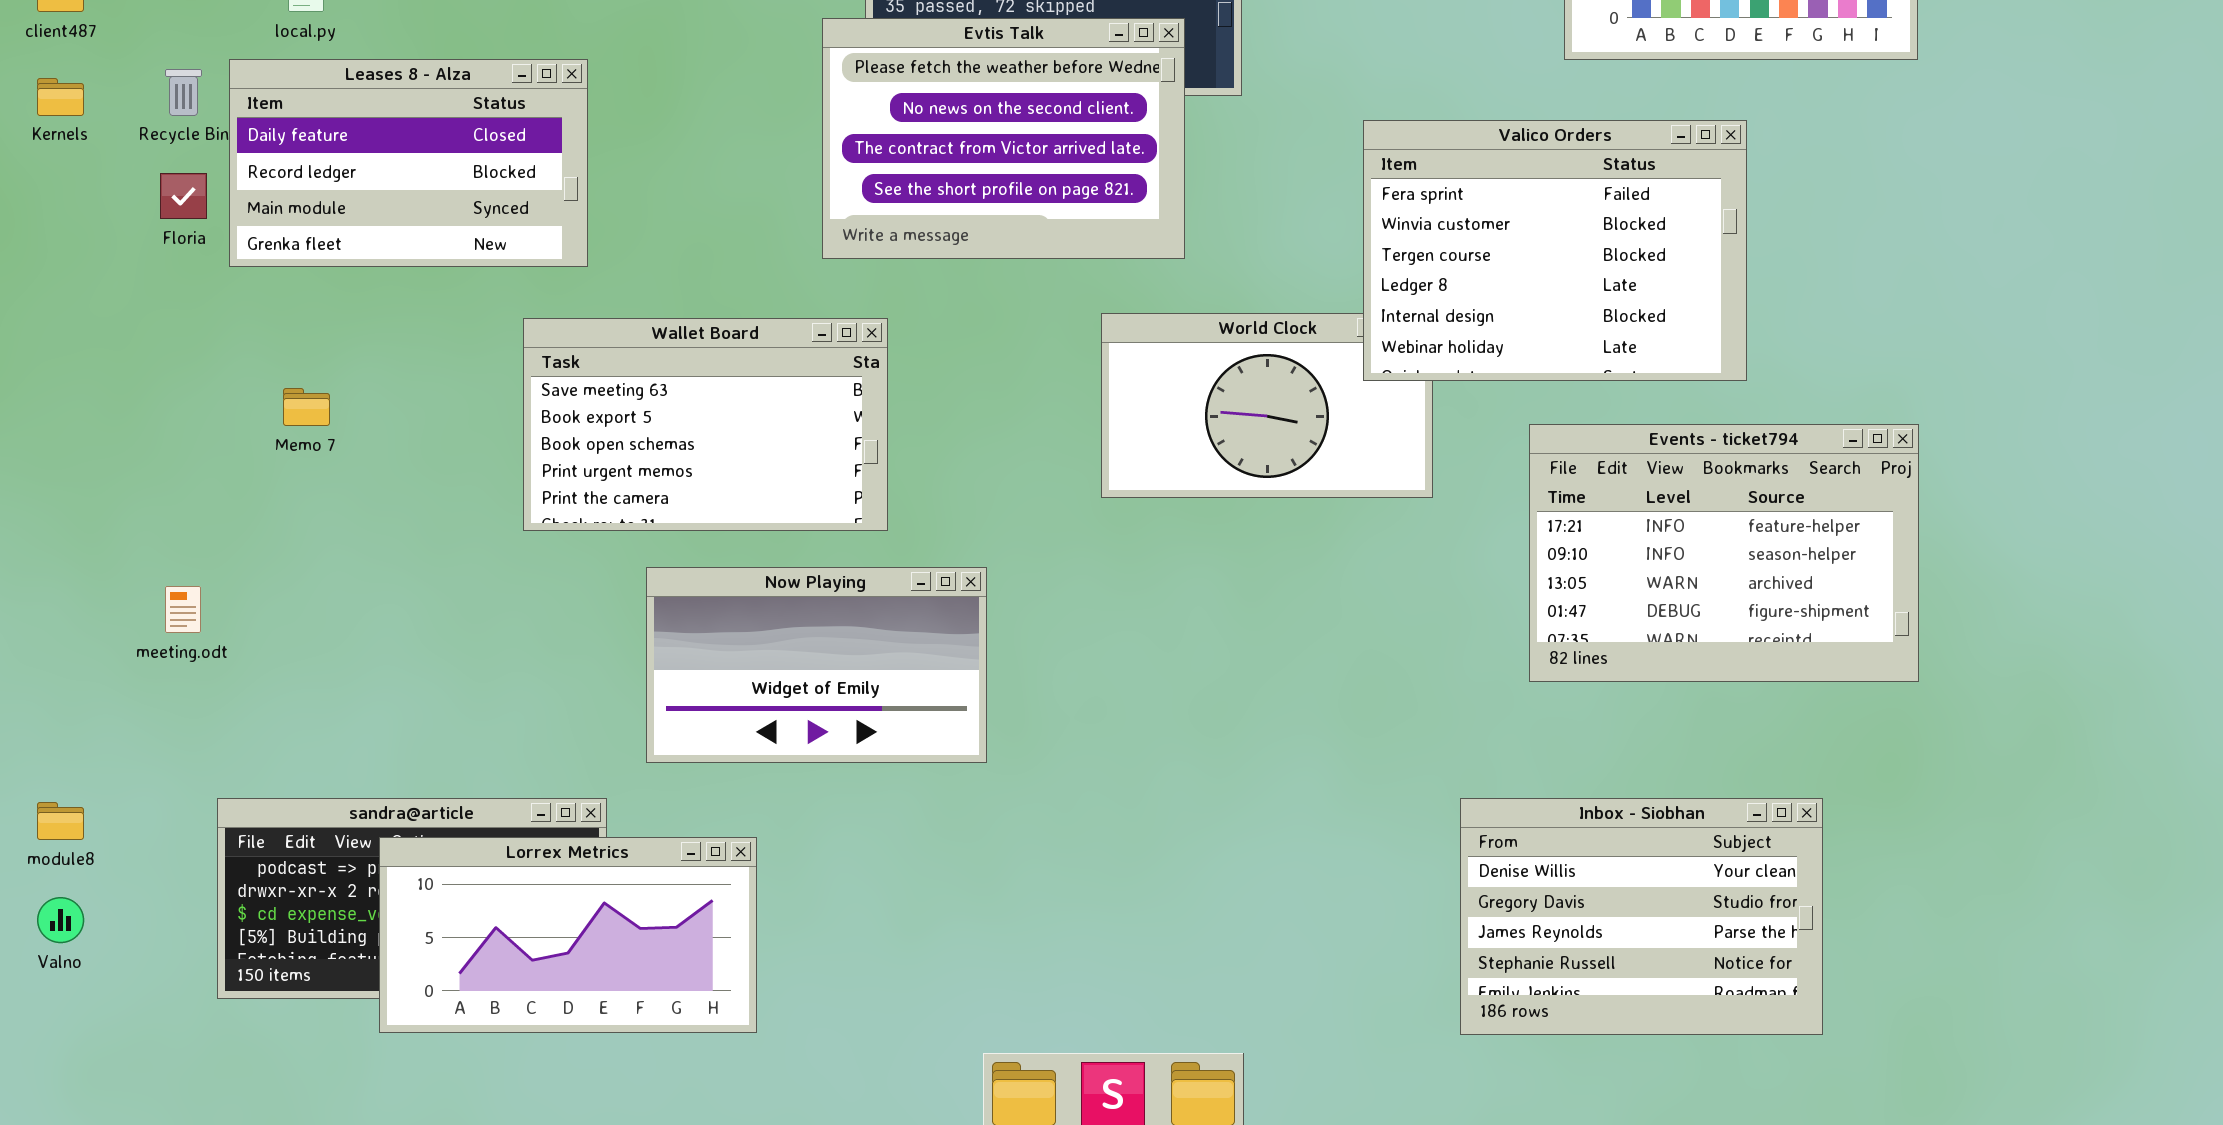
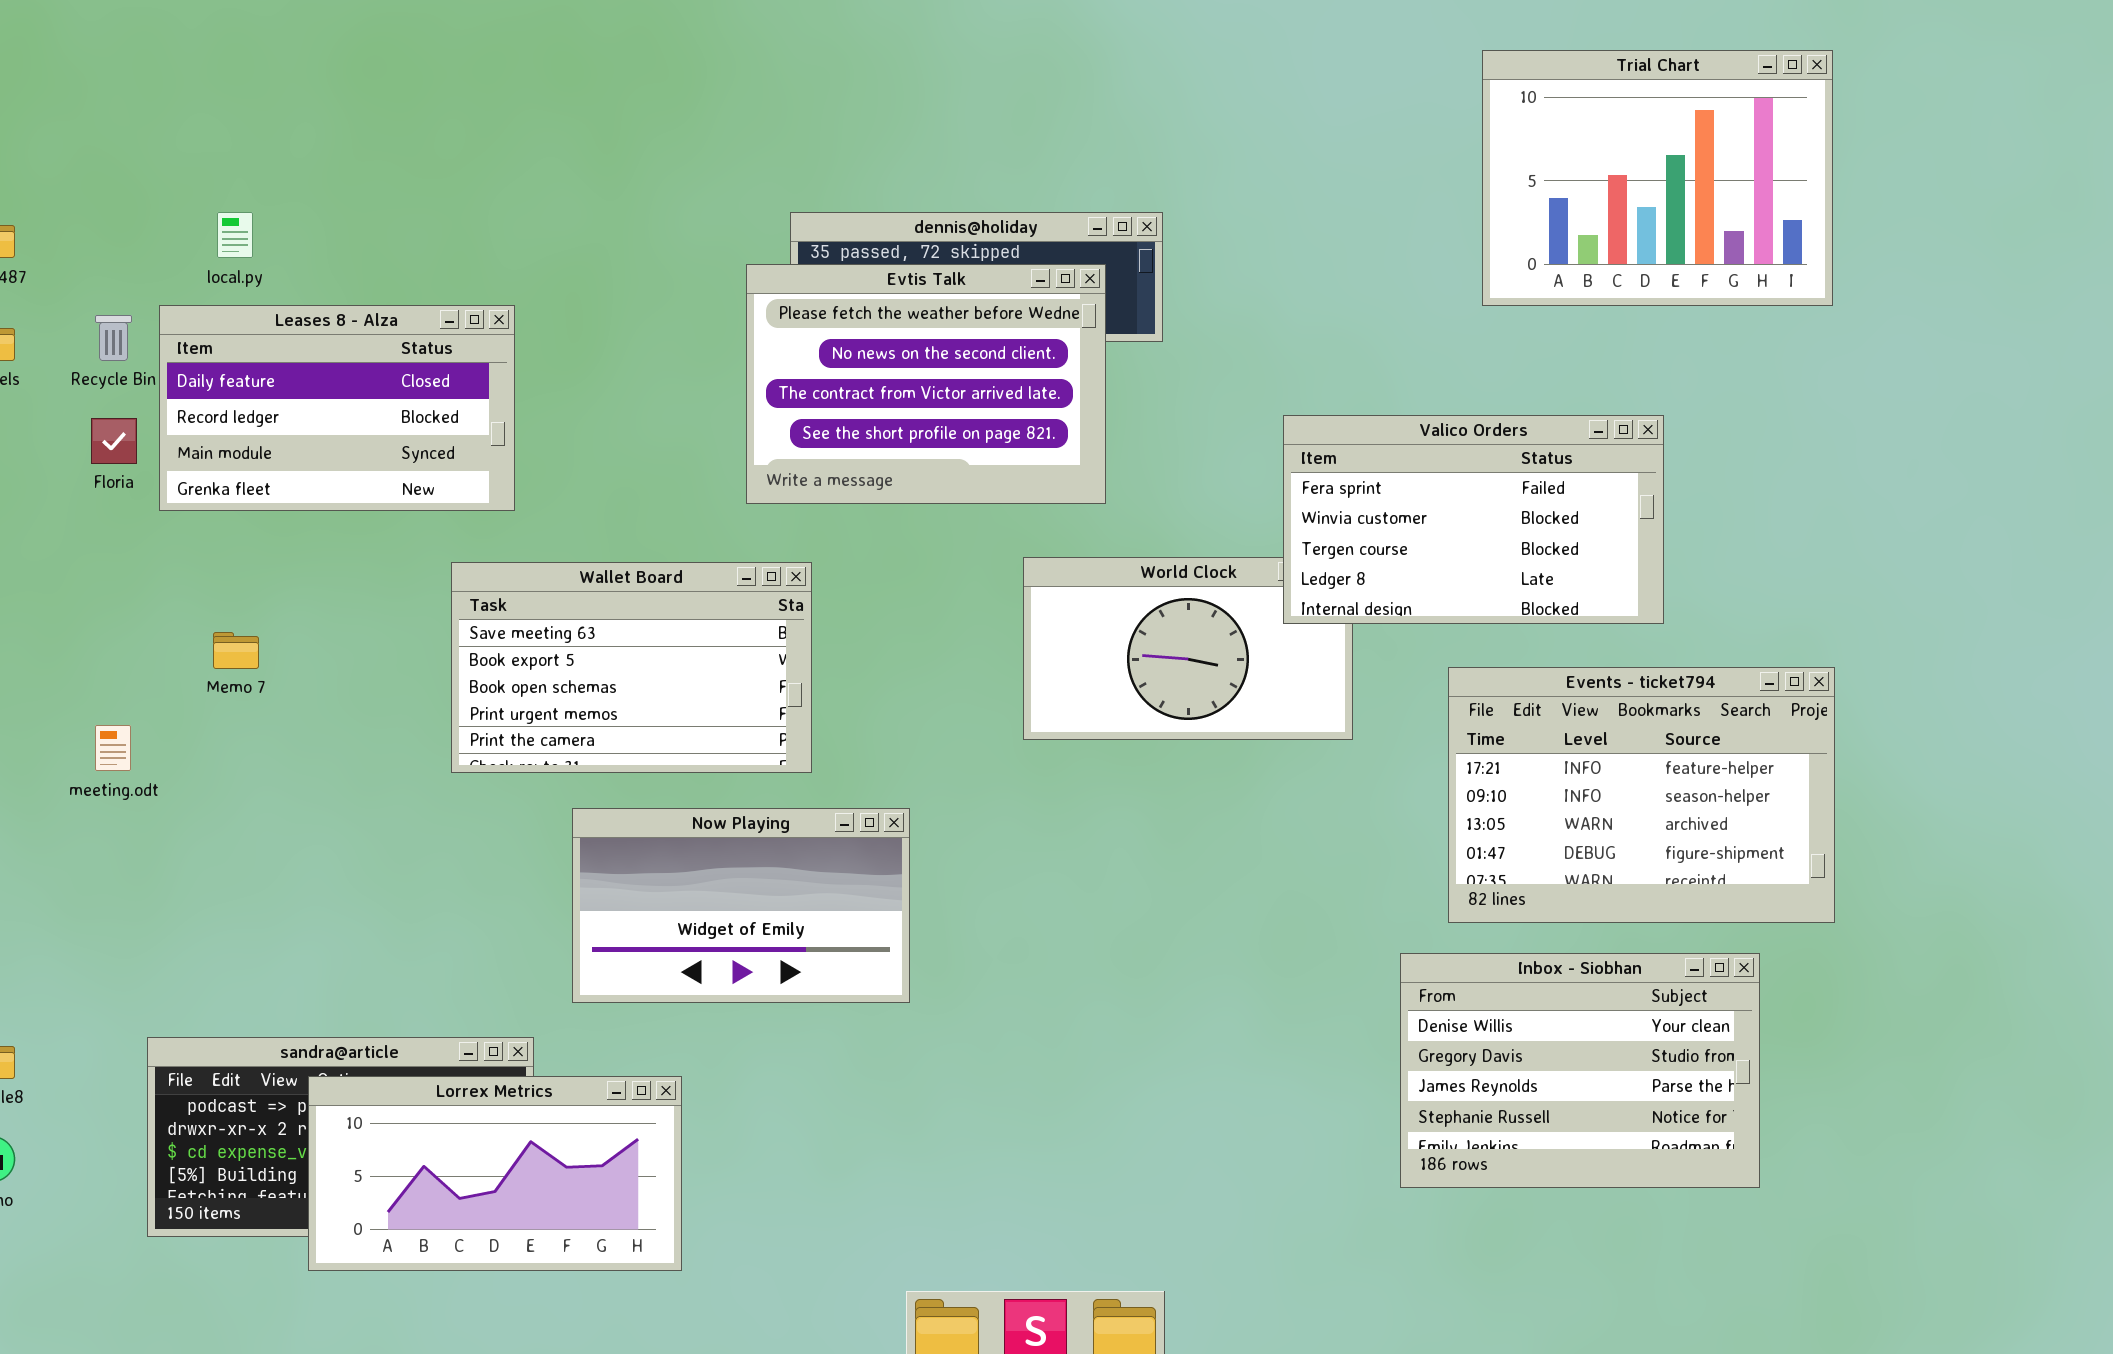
Valico Orders: [1363,120,1747,381] -> [1283,415,1664,624], resized
meeting.odt: [165,586,201,633] -> [95,725,131,771], moved
Inbox - Siobhan: [1460,798,1823,1035] -> [1400,953,1760,1188], moved

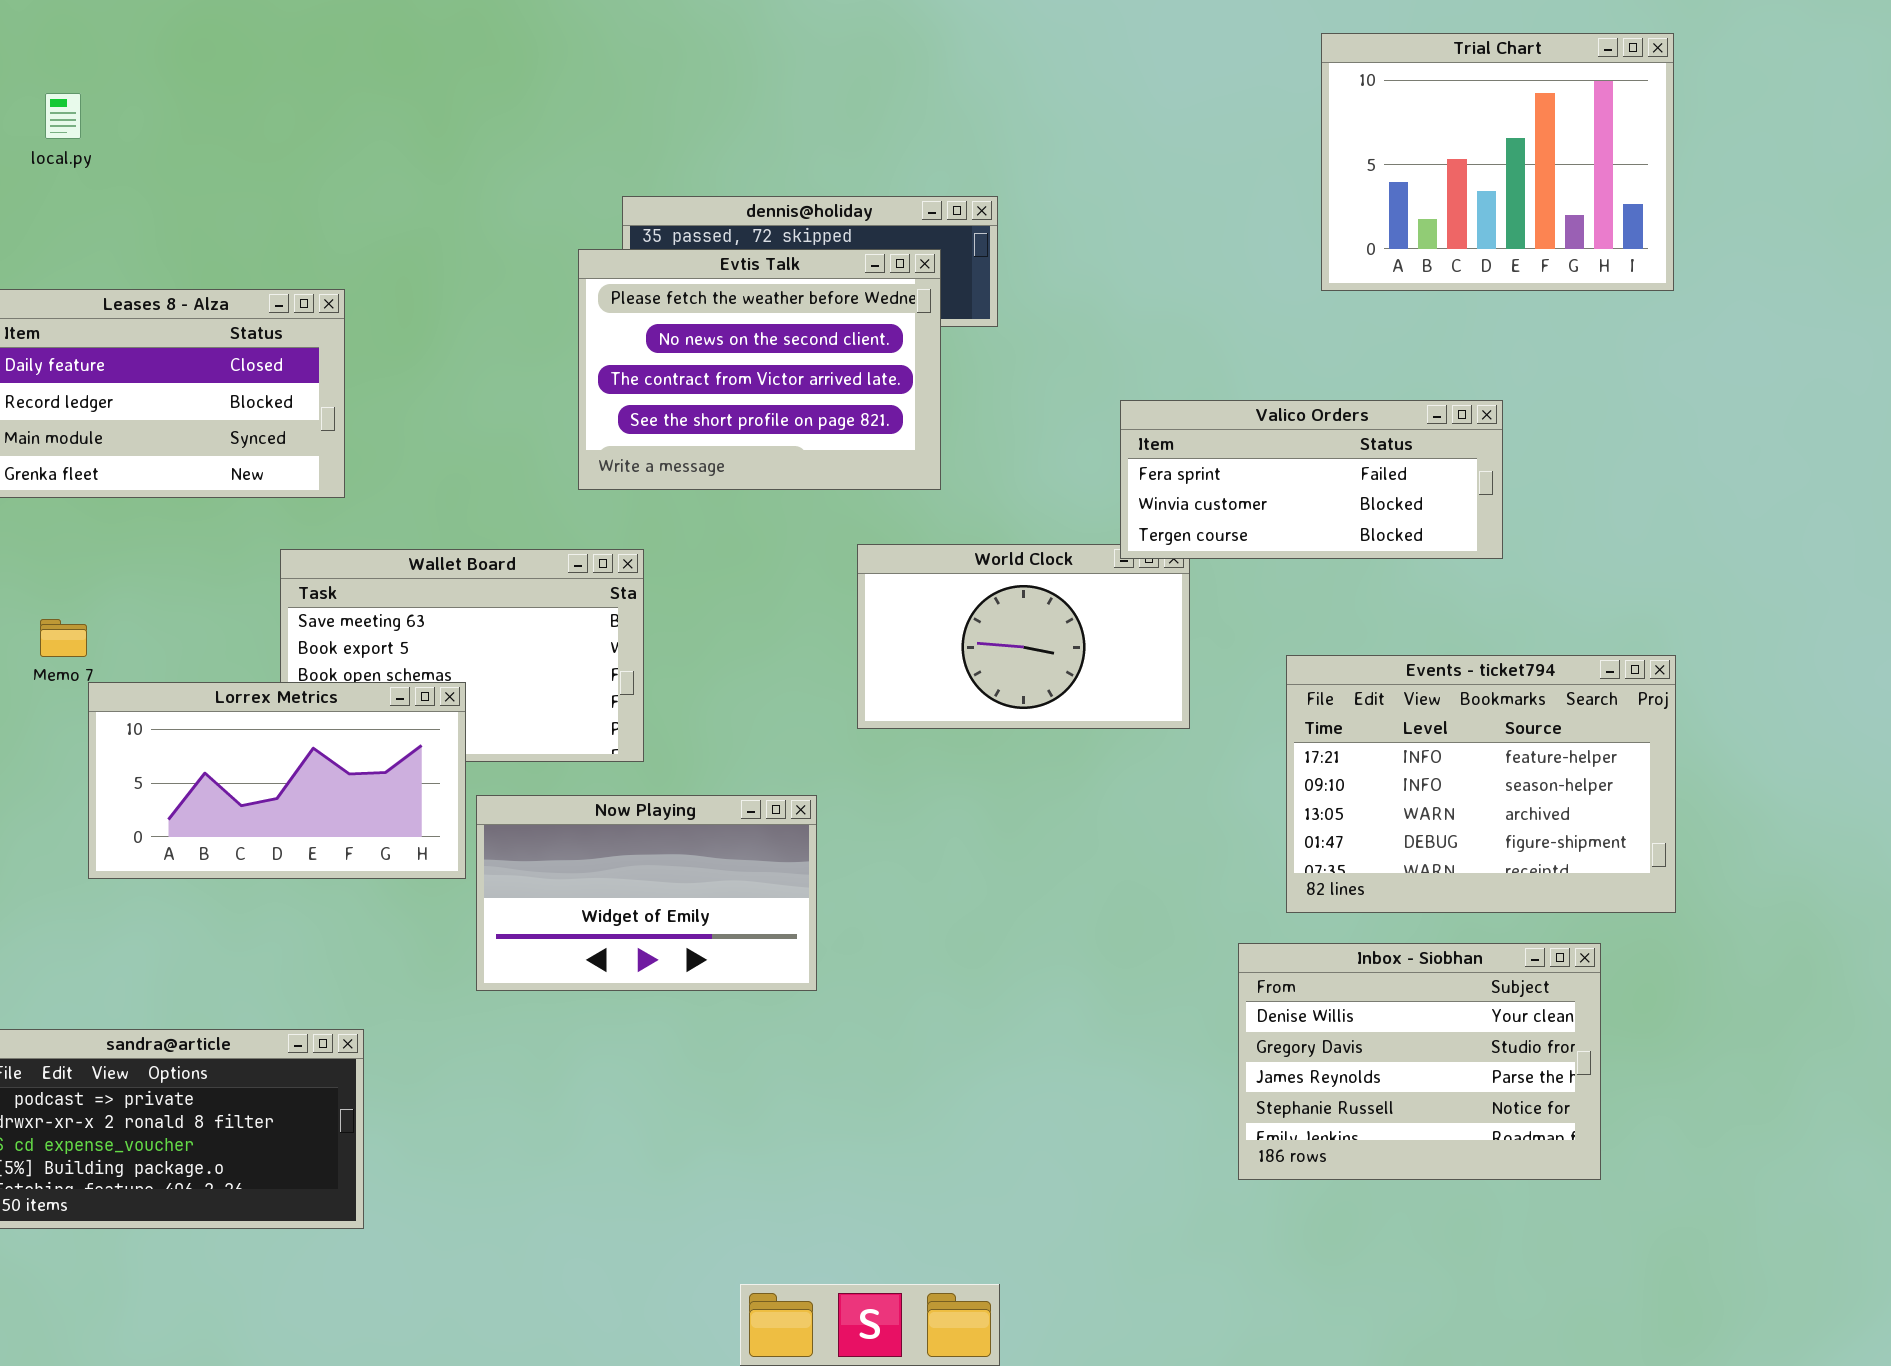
local.py: [217,212,253,258] -> [45,93,81,139], moved
Valico Orders: [1283,415,1664,624] -> [1120,400,1503,559], resized
Now Playing: [572,808,910,1003] -> [476,795,817,991], moved
Lorrex Metrics: [308,1076,682,1271] -> [88,682,466,879], moved

